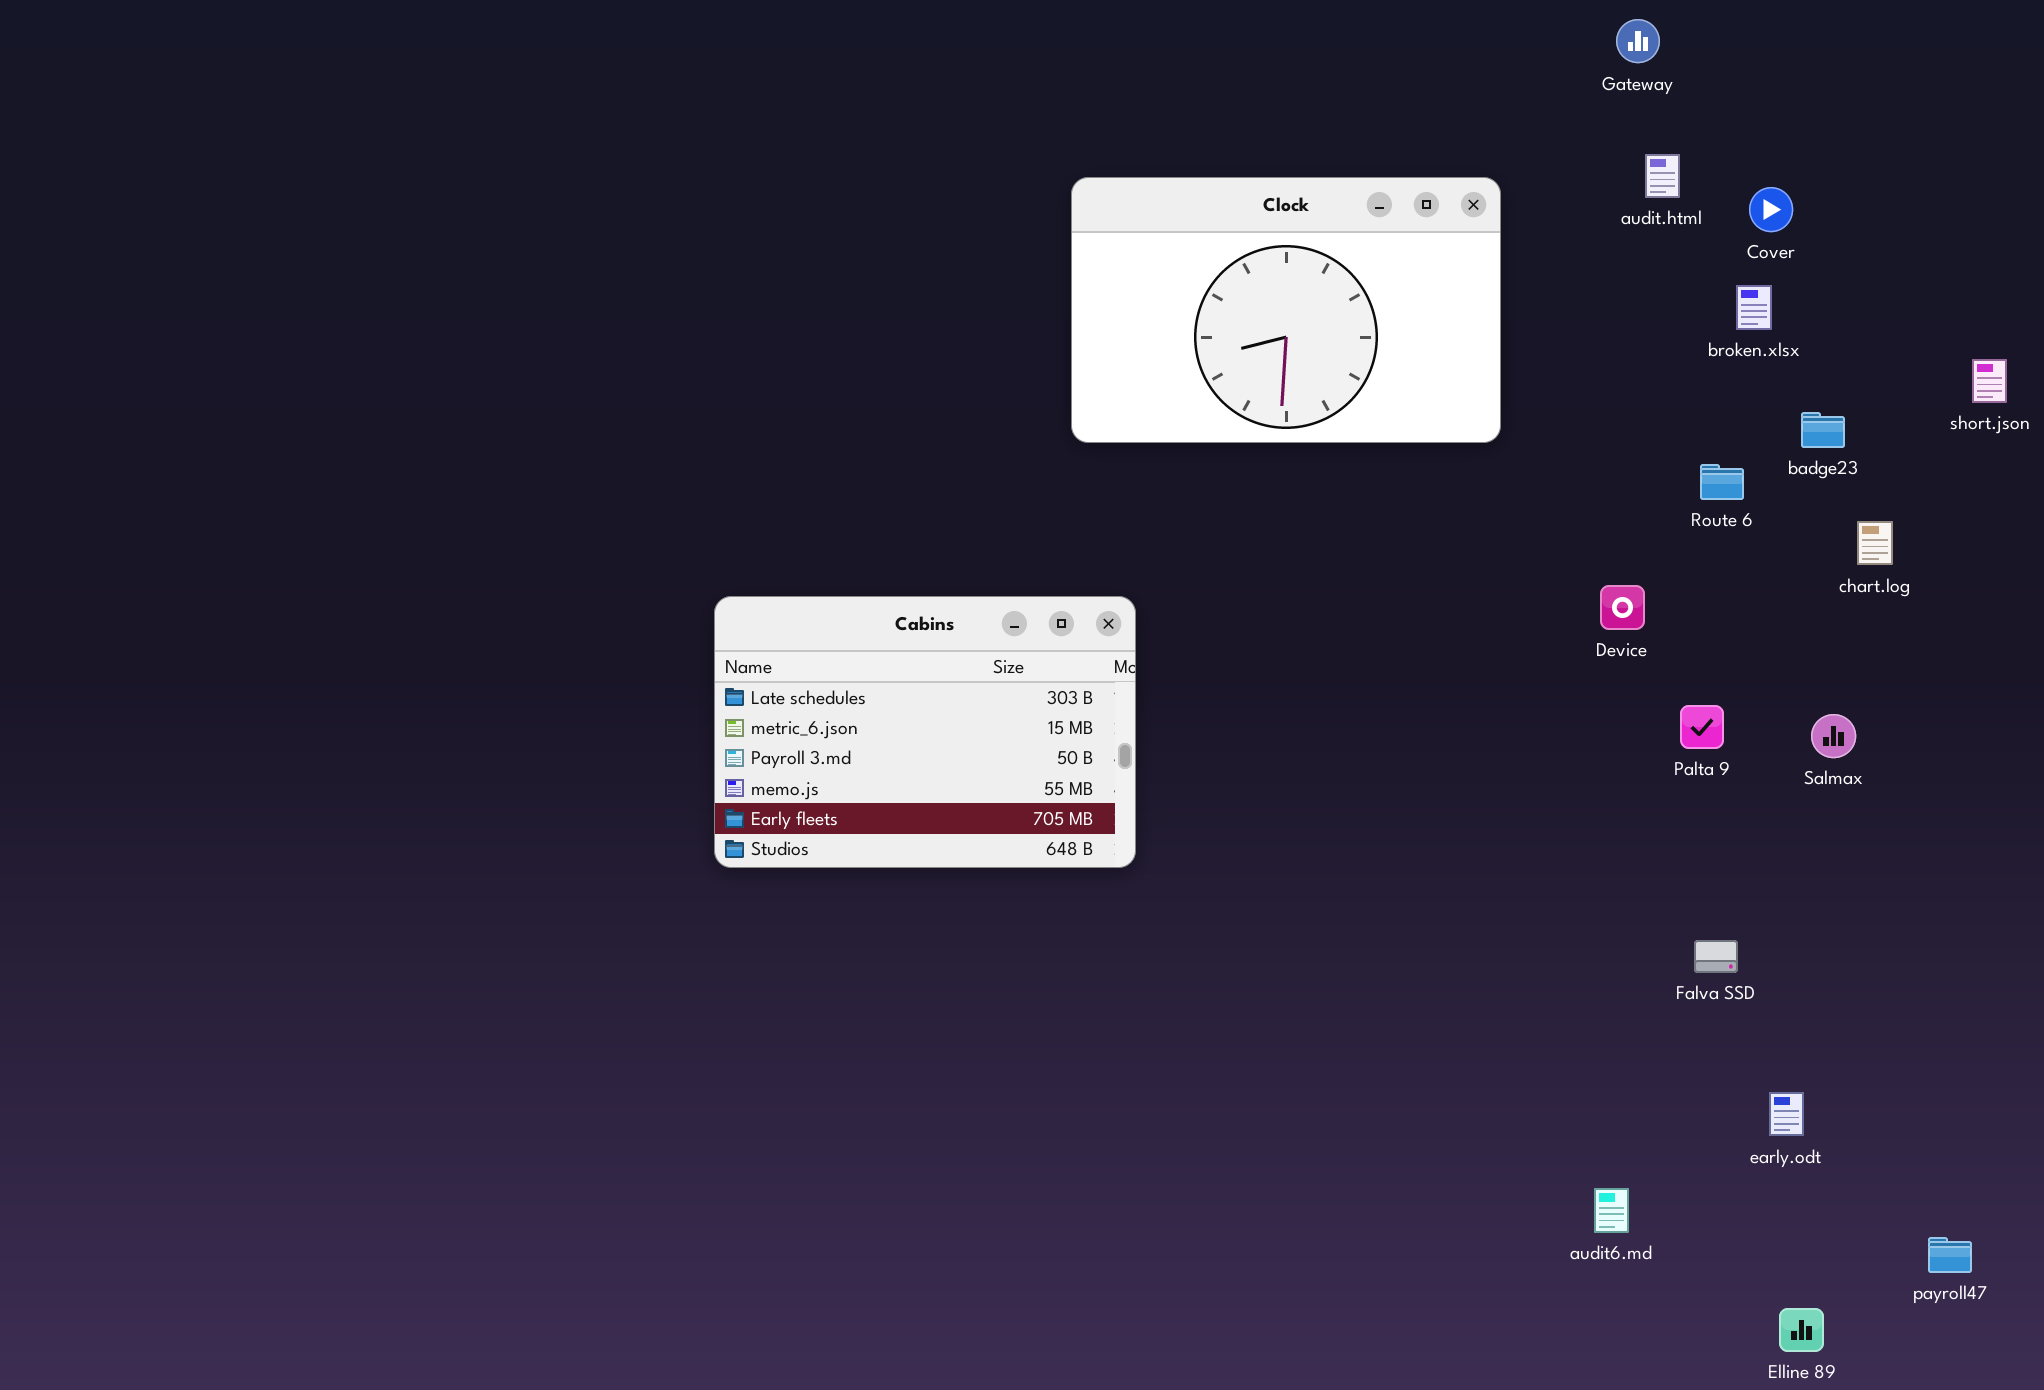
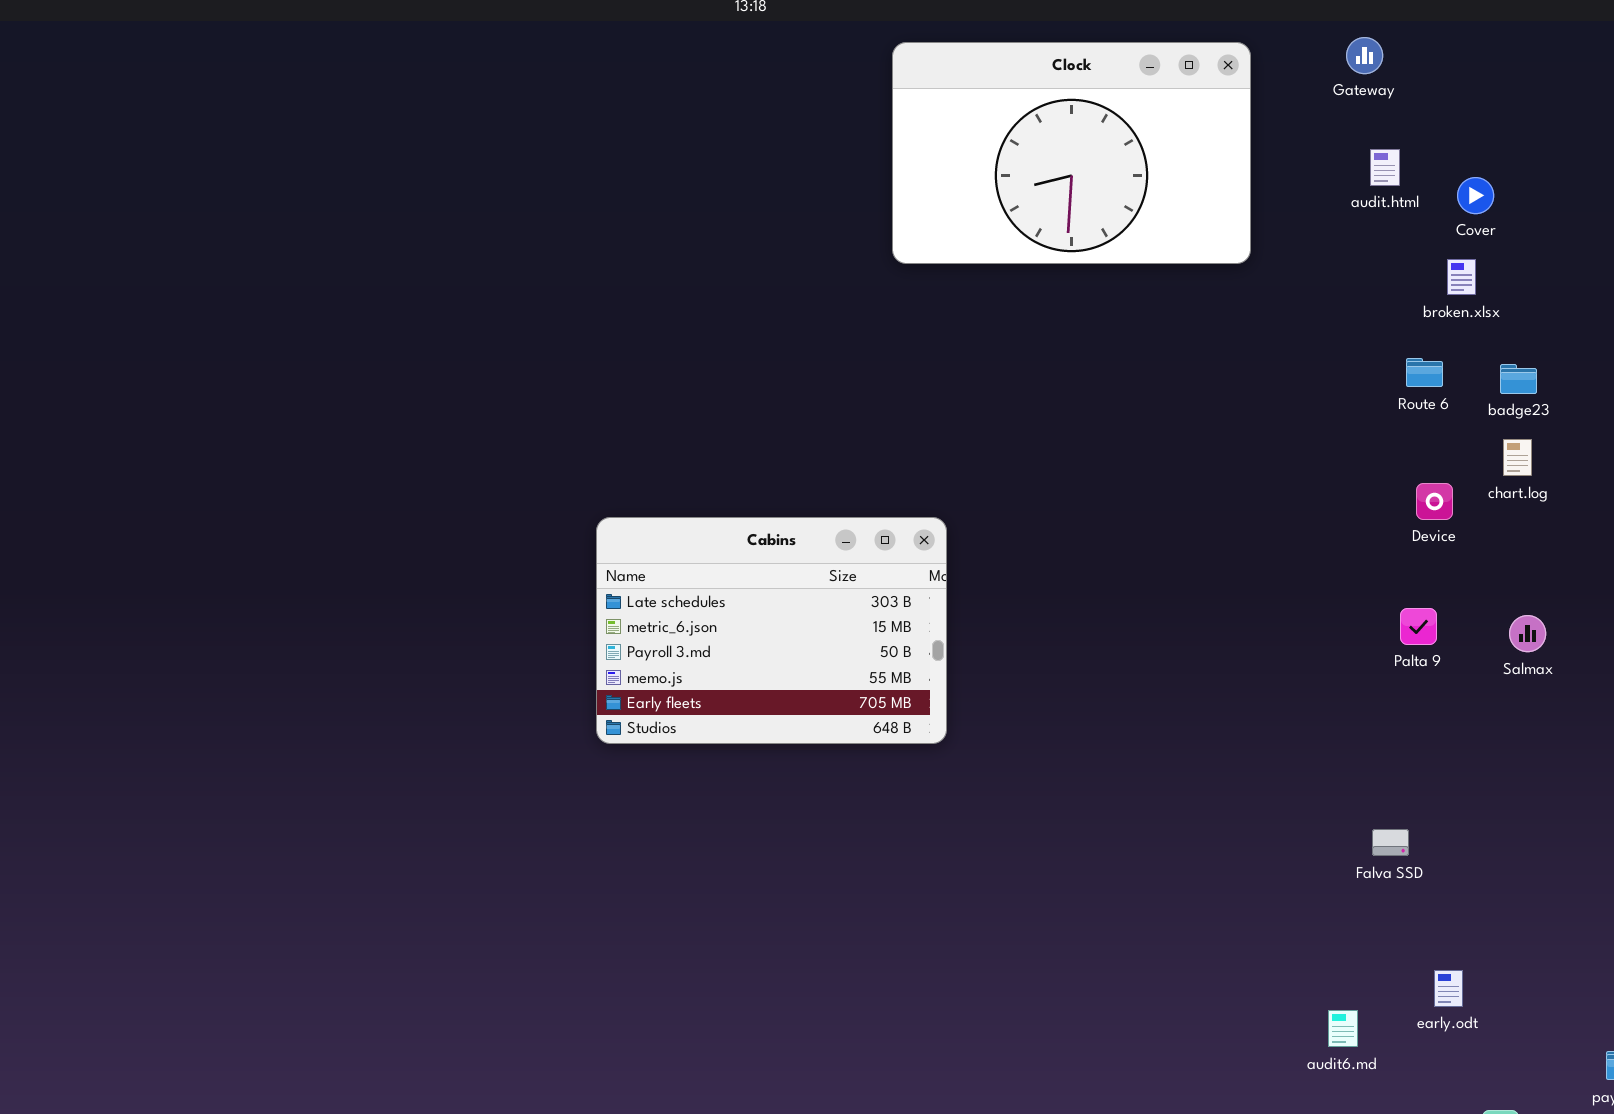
Clock: [1071,177,1501,443] -> [892,42,1251,264], moved
Route 6: [1700,464,1744,500] -> [1406,358,1443,387], moved
chart.log: [1857,521,1893,565] -> [1503,439,1532,476], moved
Device: [1600,585,1645,630] -> [1416,483,1453,520], moved
Falva SSD: [1694,940,1738,973] -> [1372,829,1409,856], moved
early.odt: [1769,1092,1804,1136] -> [1434,970,1463,1007], moved

